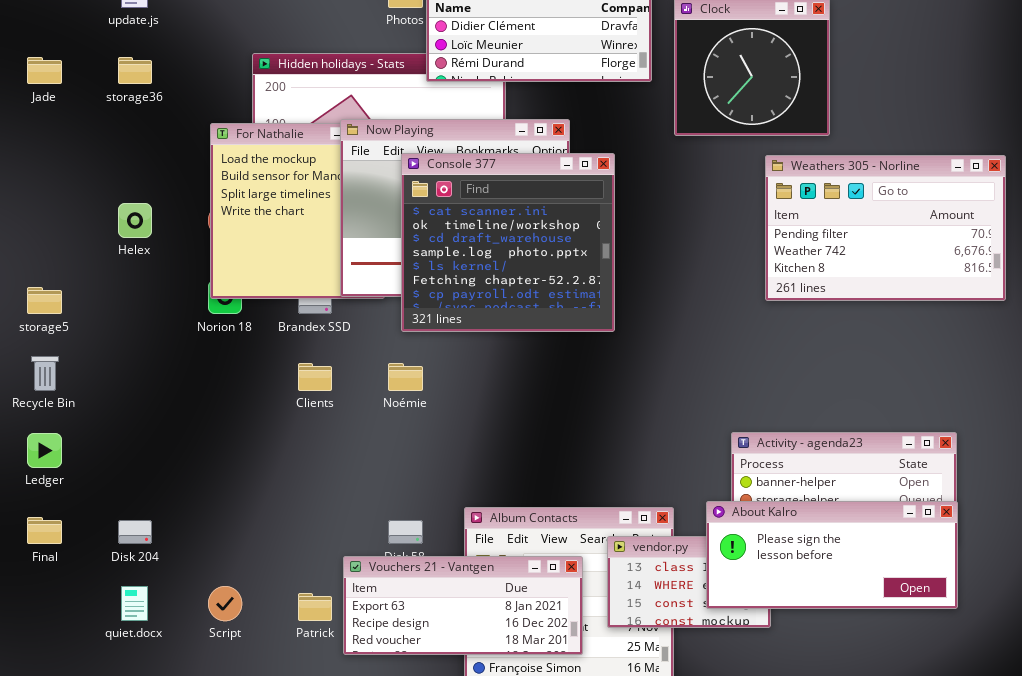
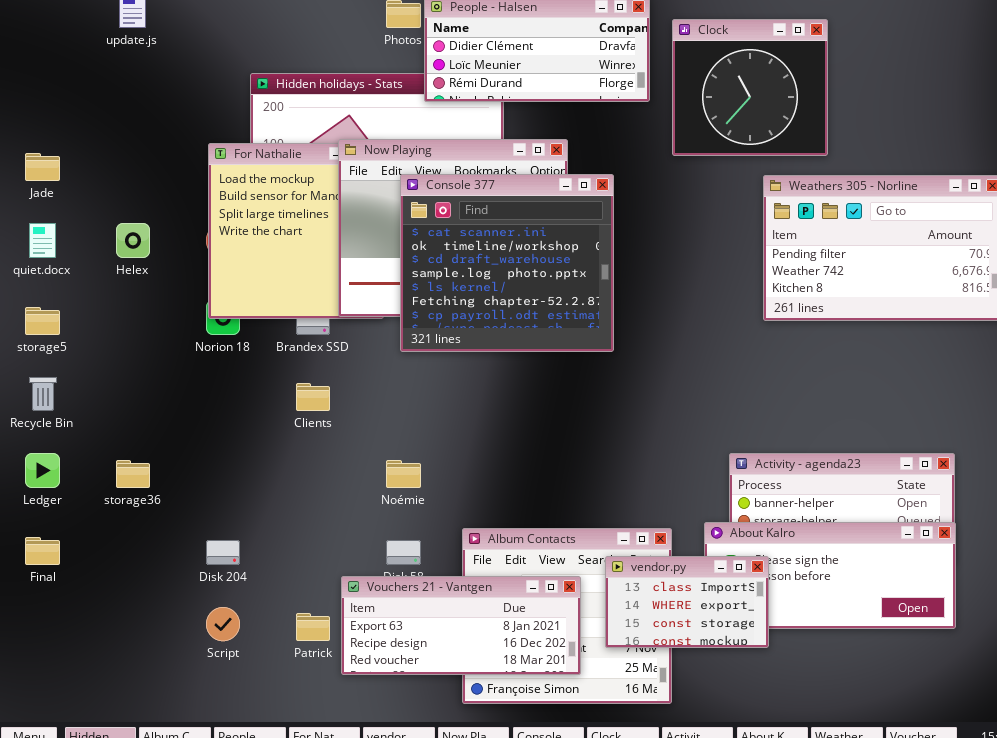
Jade: [27,57,62,84] -> [25,153,60,181], moved
storage36: [118,57,152,84] -> [116,460,150,488], moved
Noémie: [388,363,423,391] -> [386,460,421,488], moved
Disk 204: [118,520,152,544] -> [206,540,240,565], moved
vendor.py: [607,536,771,628] -> [605,556,769,648], raised
quiet.docx: [121,586,148,621] -> [29,223,56,258], moved

